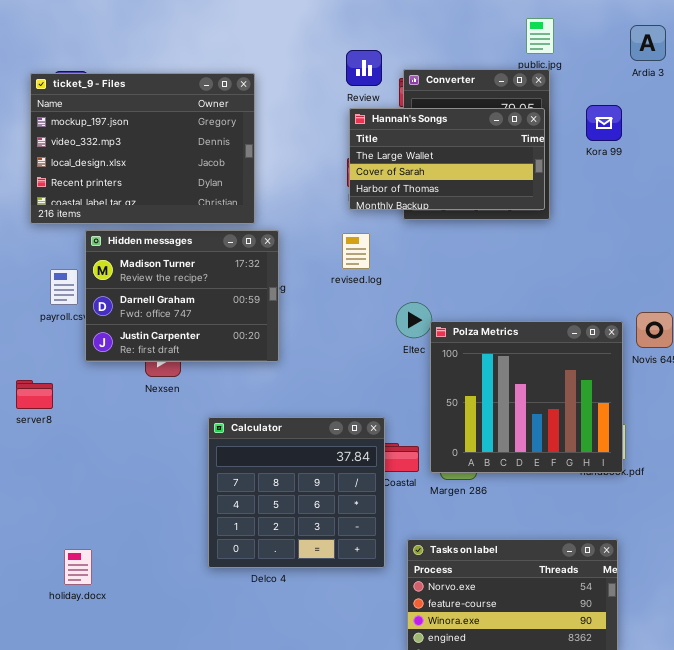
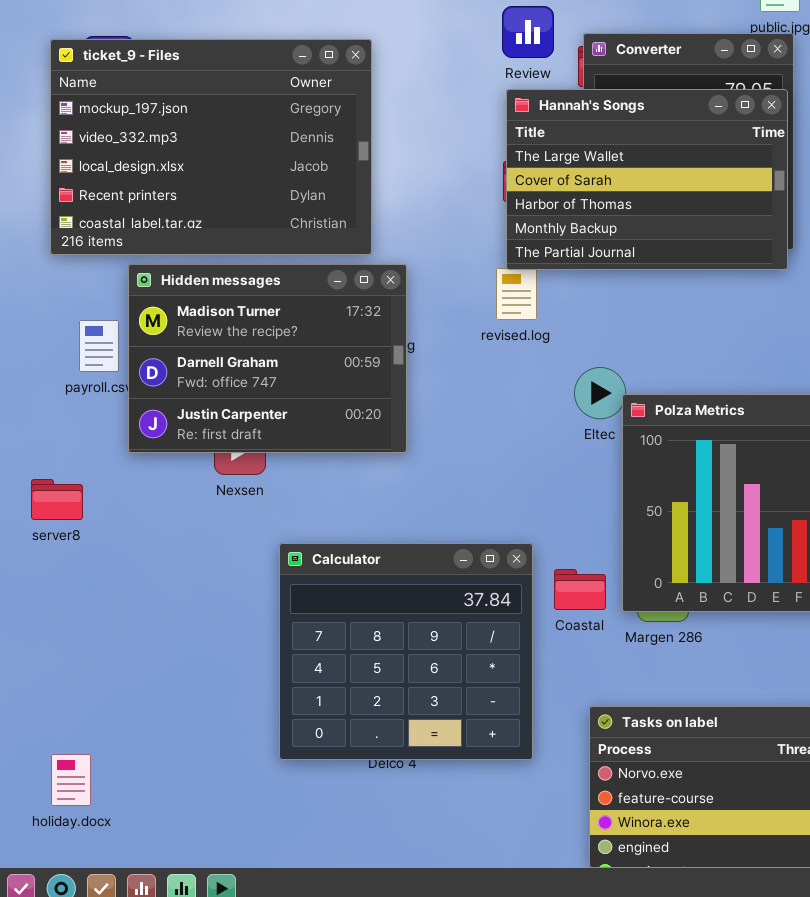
Hannah's Songs: [349,108,545,210] -> [506,89,788,270], resized
Calculator: [208,417,385,568] -> [279,543,533,760], moved
holiday.docx: [64,549,92,585] -> [51,754,91,806], moved

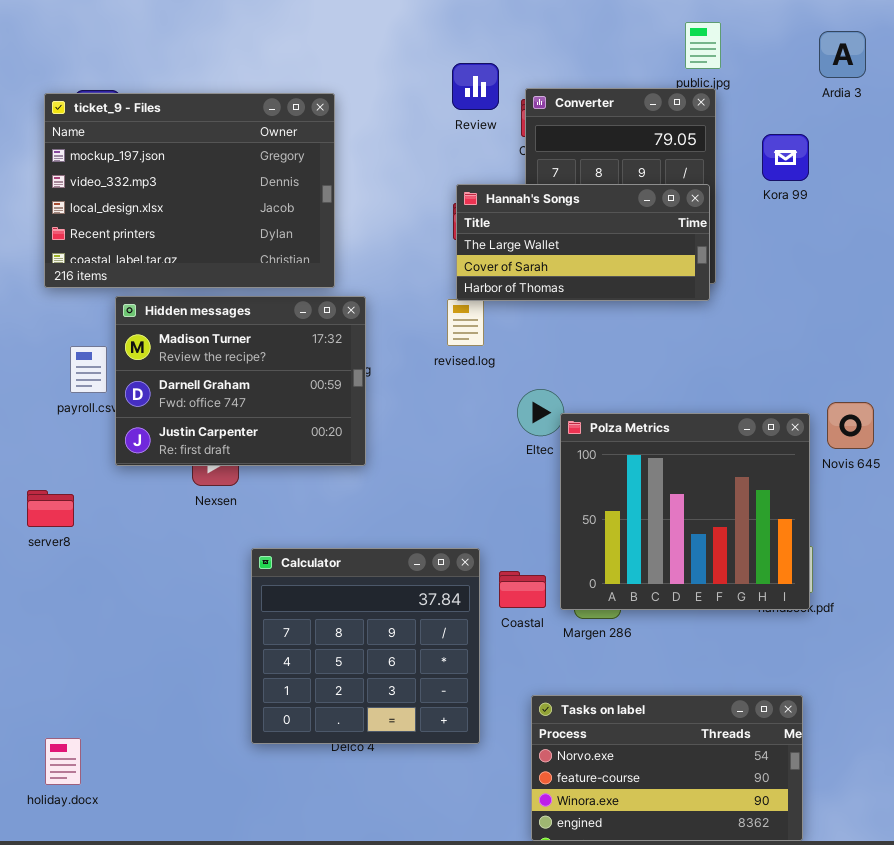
Hannah's Songs: [506,89,788,270] -> [456,184,710,301], resized

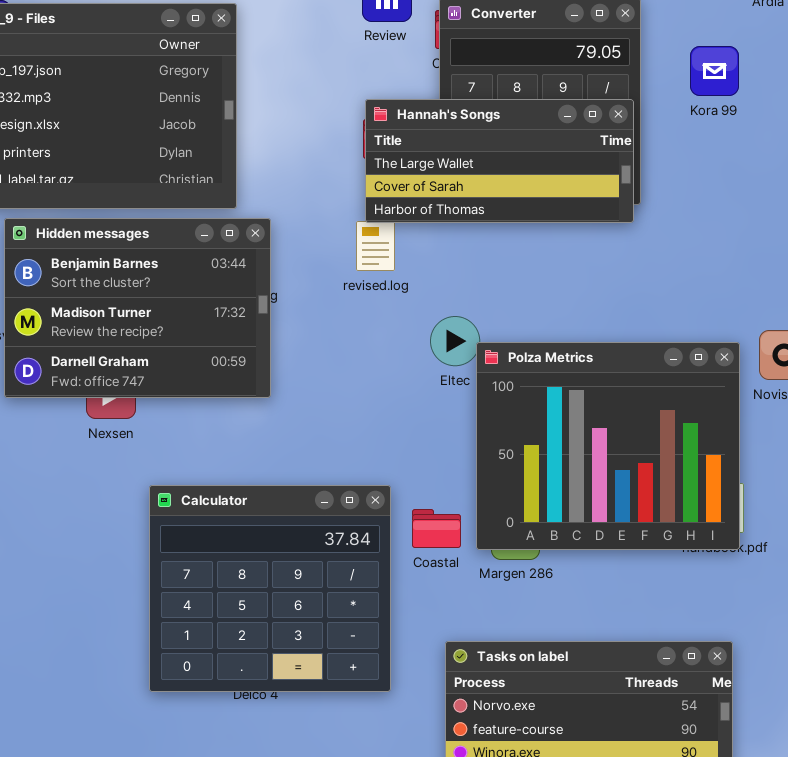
Hidden messages: [115,296,366,466] -> [4,218,271,398], scrolled up 1 row

